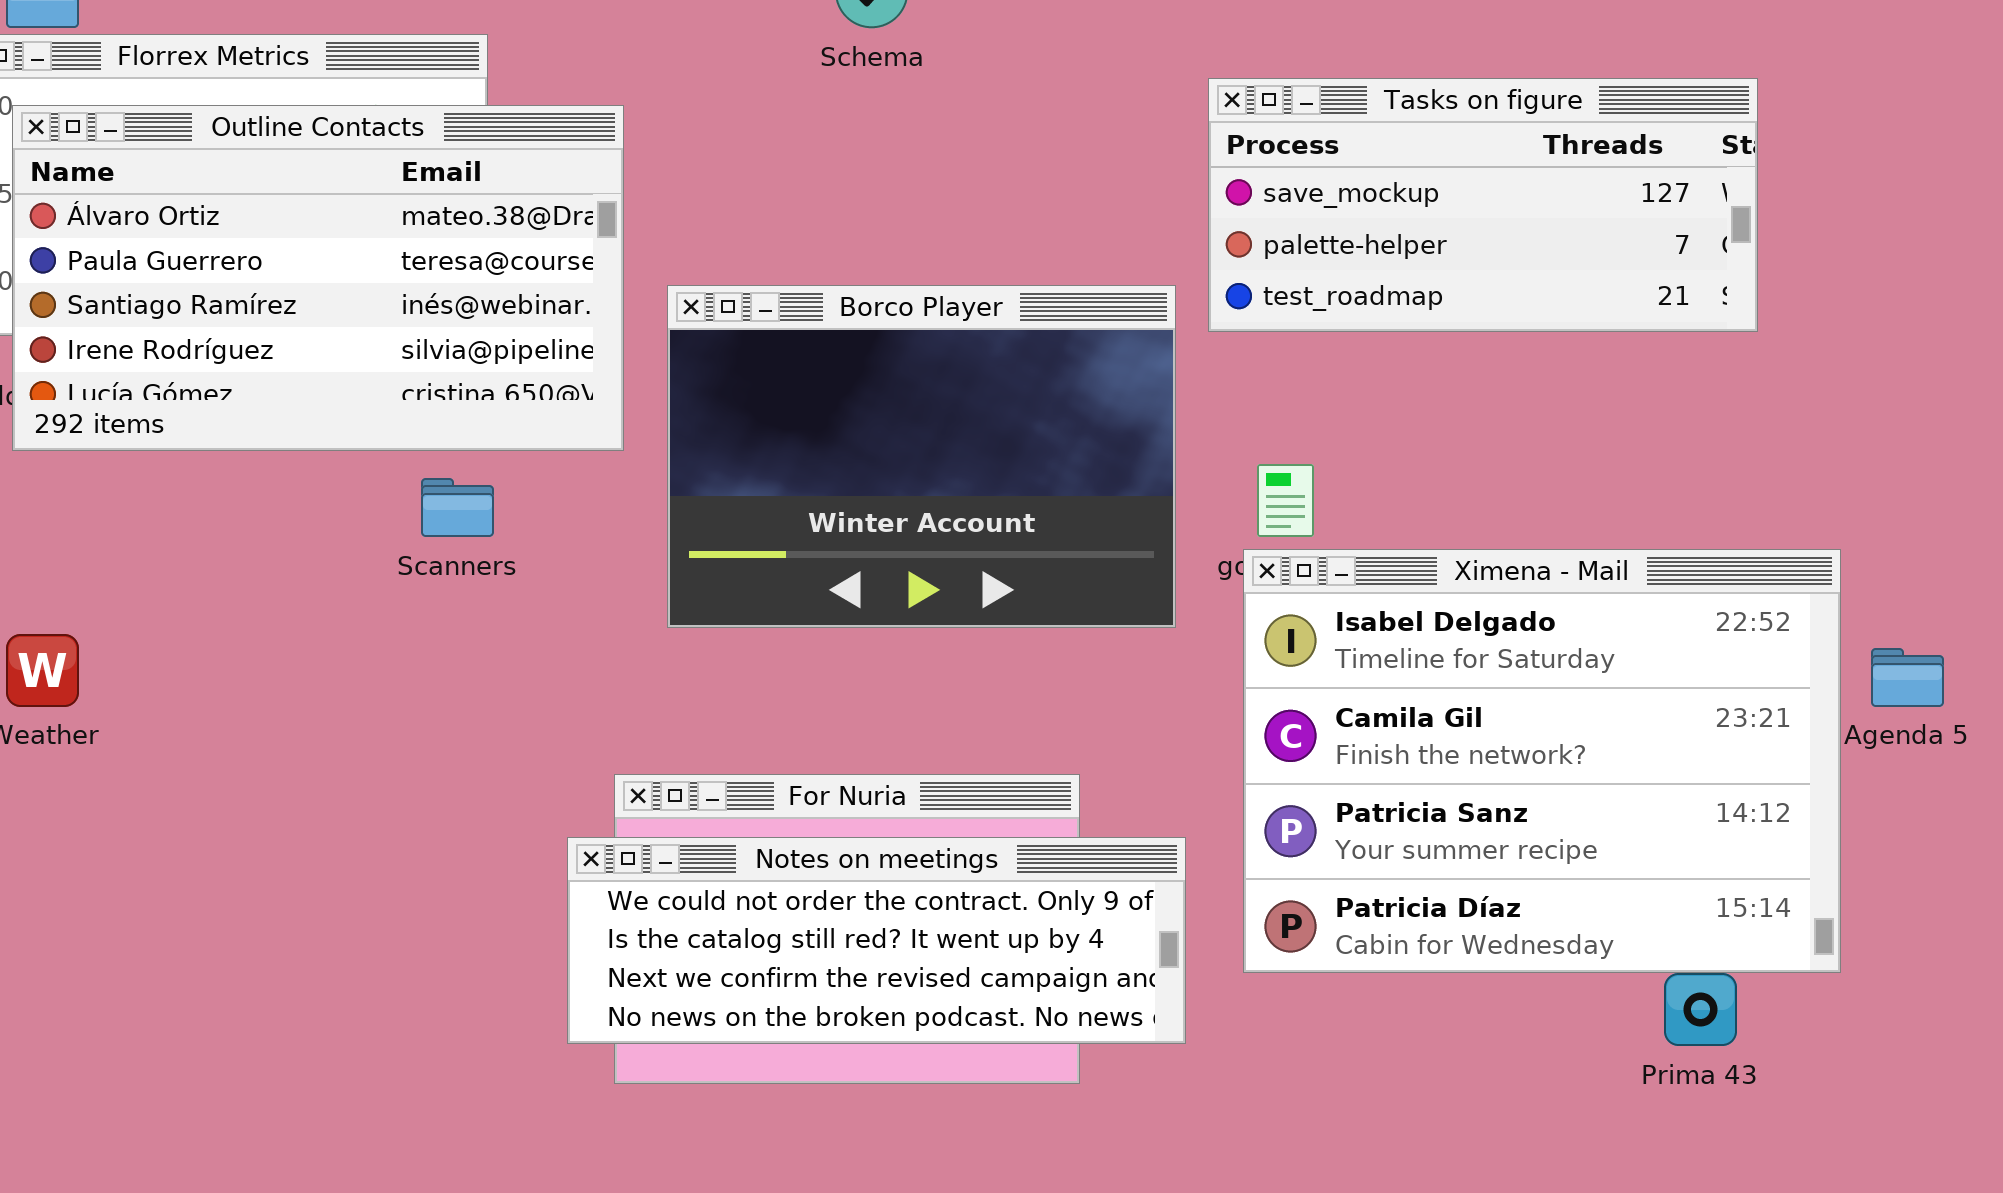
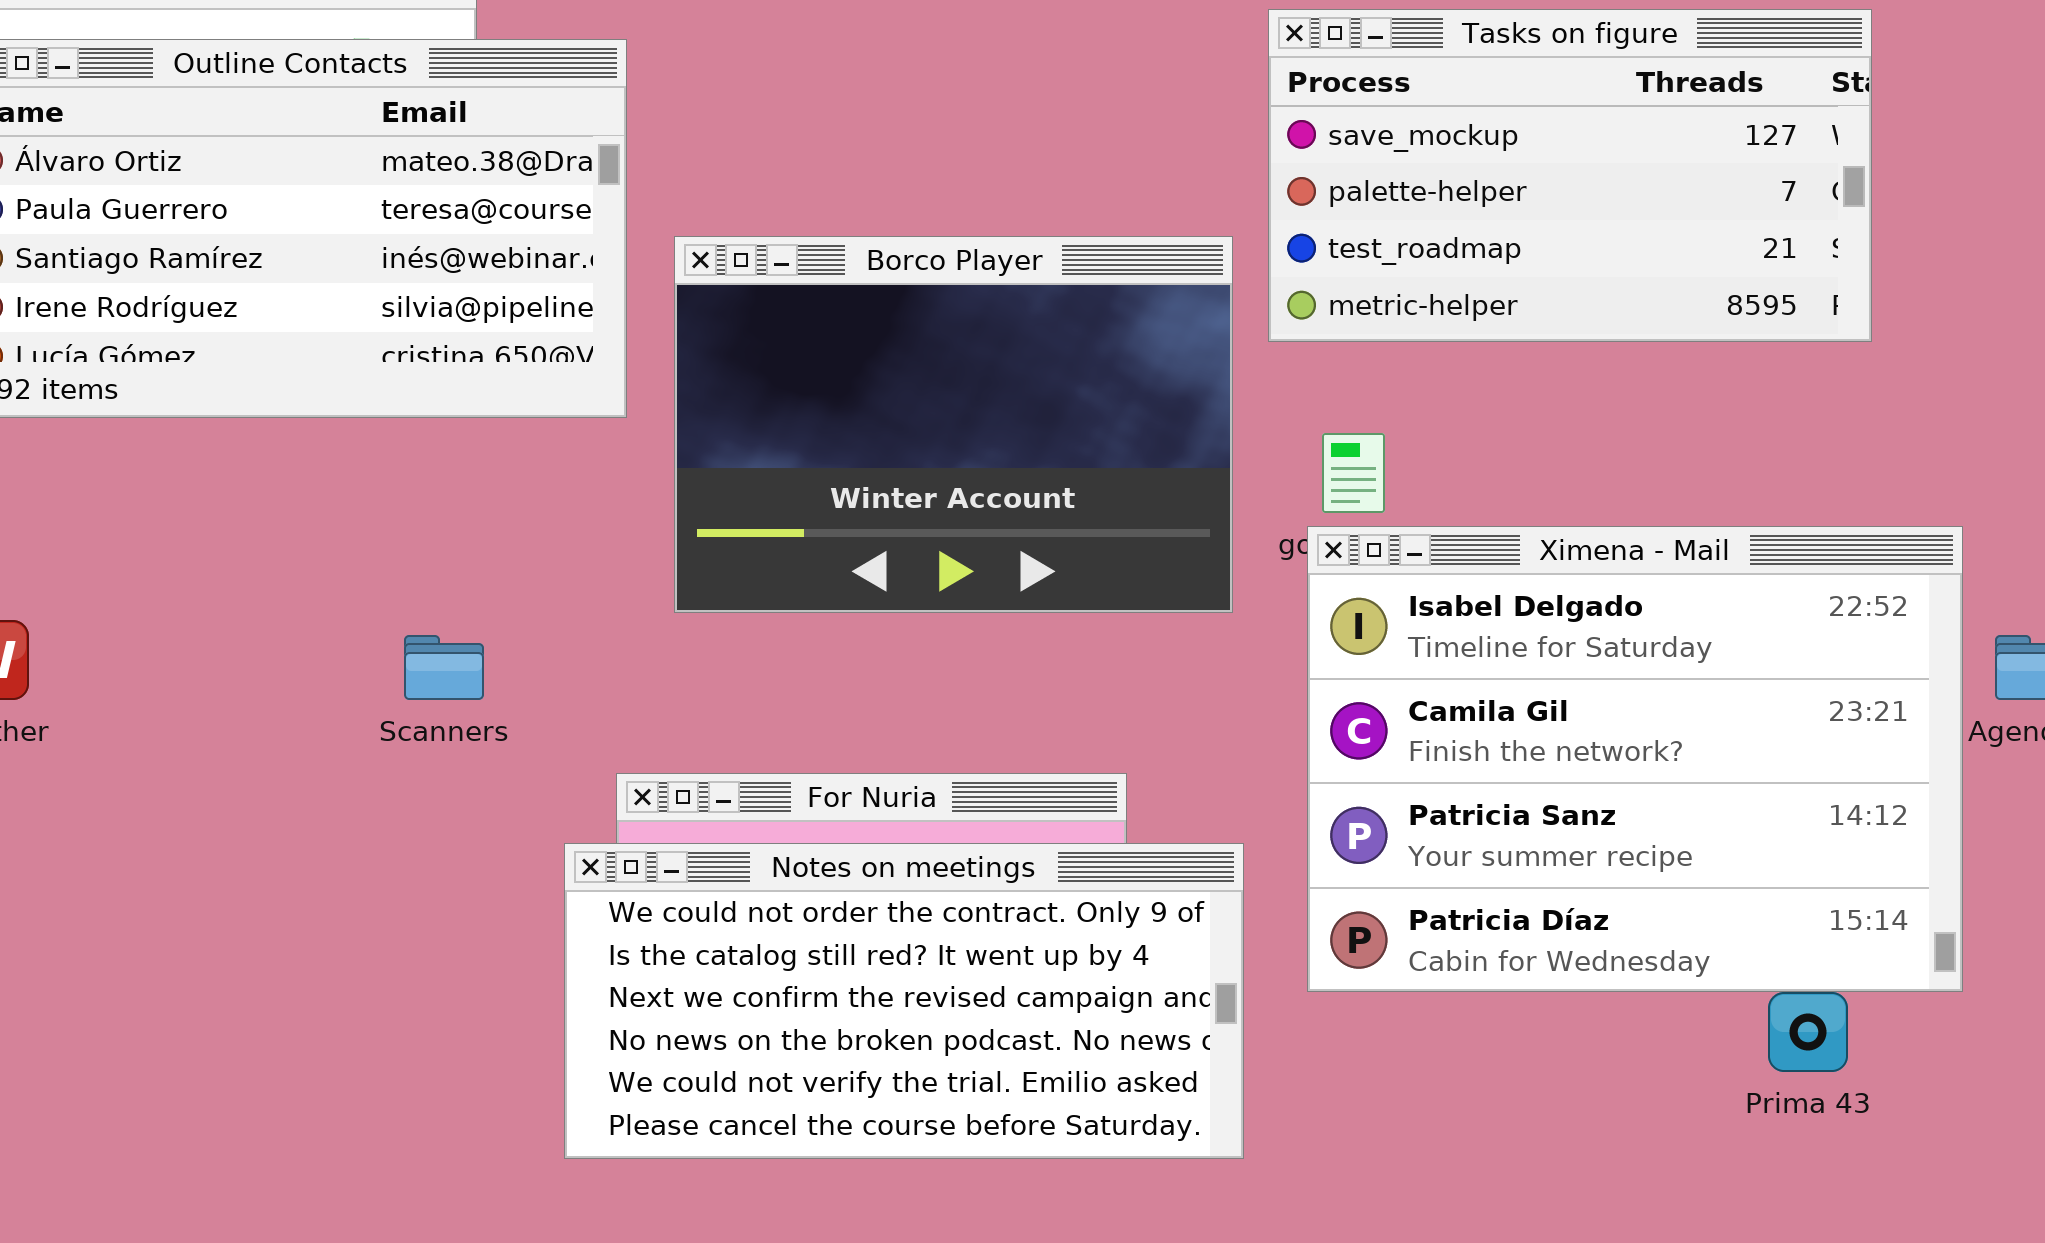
Tasks on figure: [1208,78,1758,332] -> [1268,9,1872,342], resized
Scanners: [421,478,494,537] -> [404,635,484,700], moved
Notes on meetings: [567,837,1186,1044] -> [564,843,1244,1159], resized

